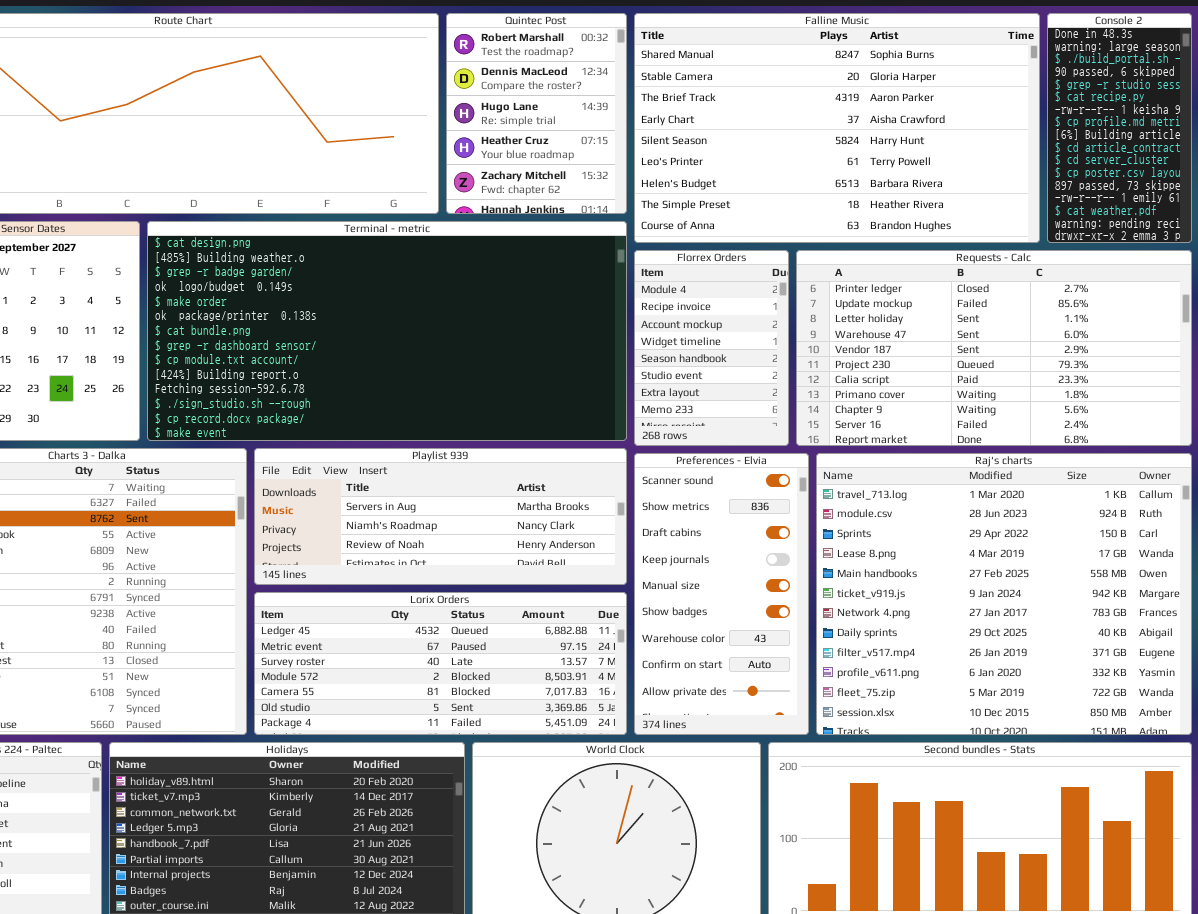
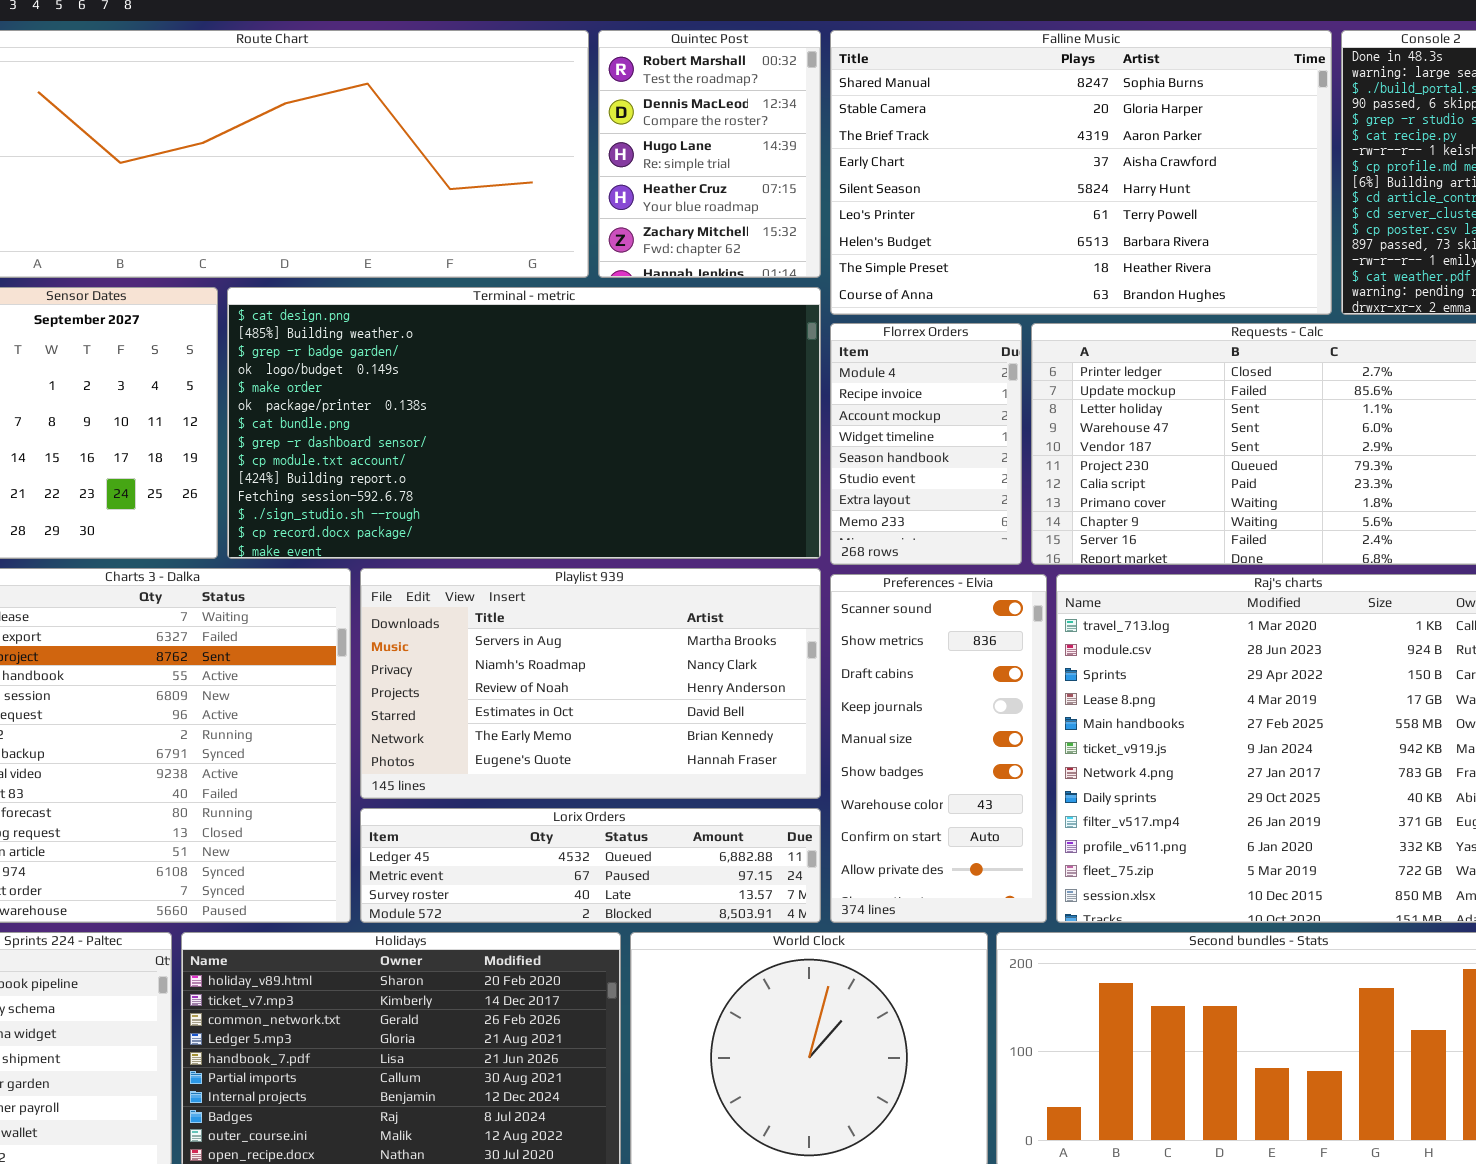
Playlist 939: [254,448,627,585] -> [360,568,821,799], resized
Lorix Orders: [254,592,627,735] -> [360,808,821,923], resized

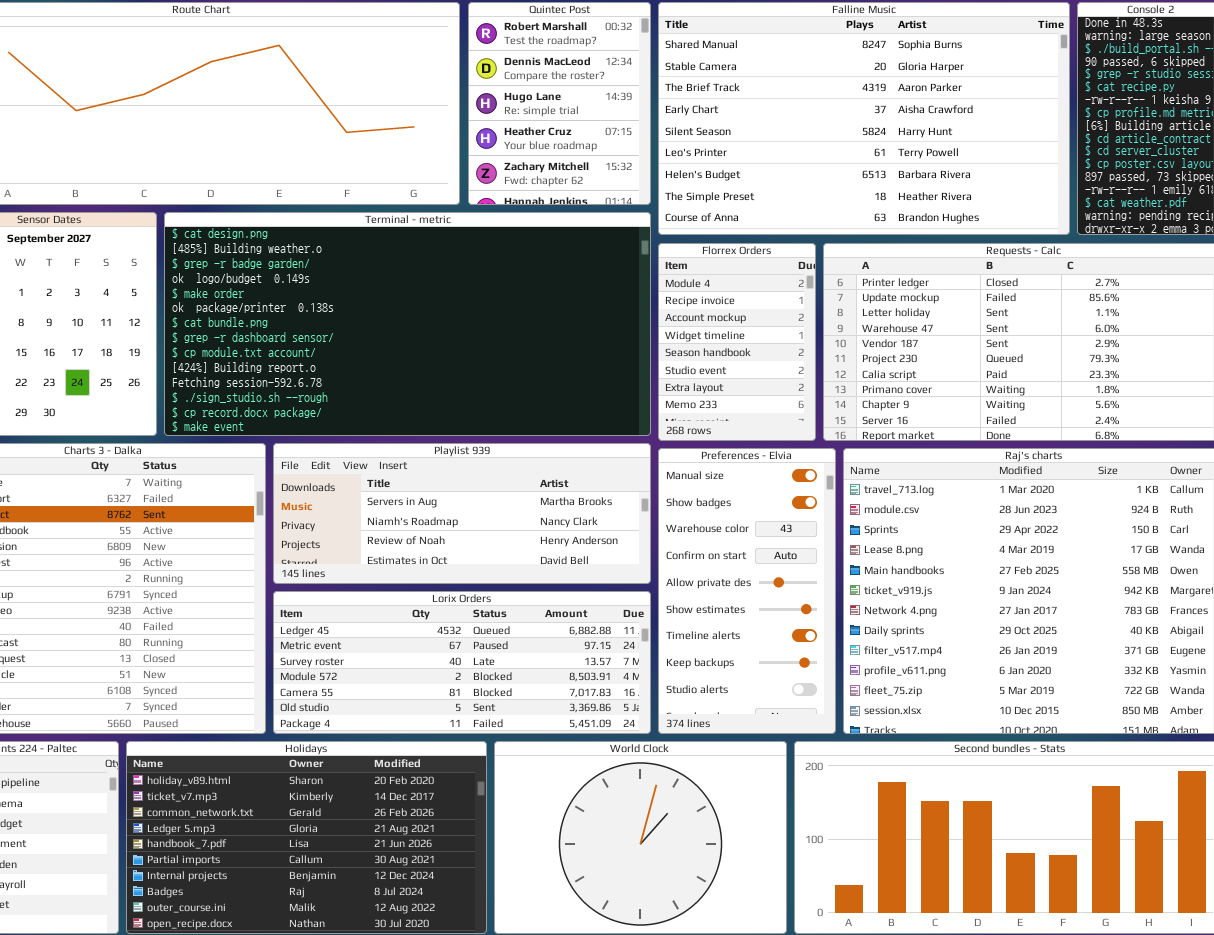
Playlist 939: [360,568,821,799] -> [273,443,651,584], resized
Preferences - Elvia: [830,574,1047,923] -> [658,448,836,734], scrolled down 4 rows
Lorix Orders: [360,808,821,923] -> [273,591,651,734], resized

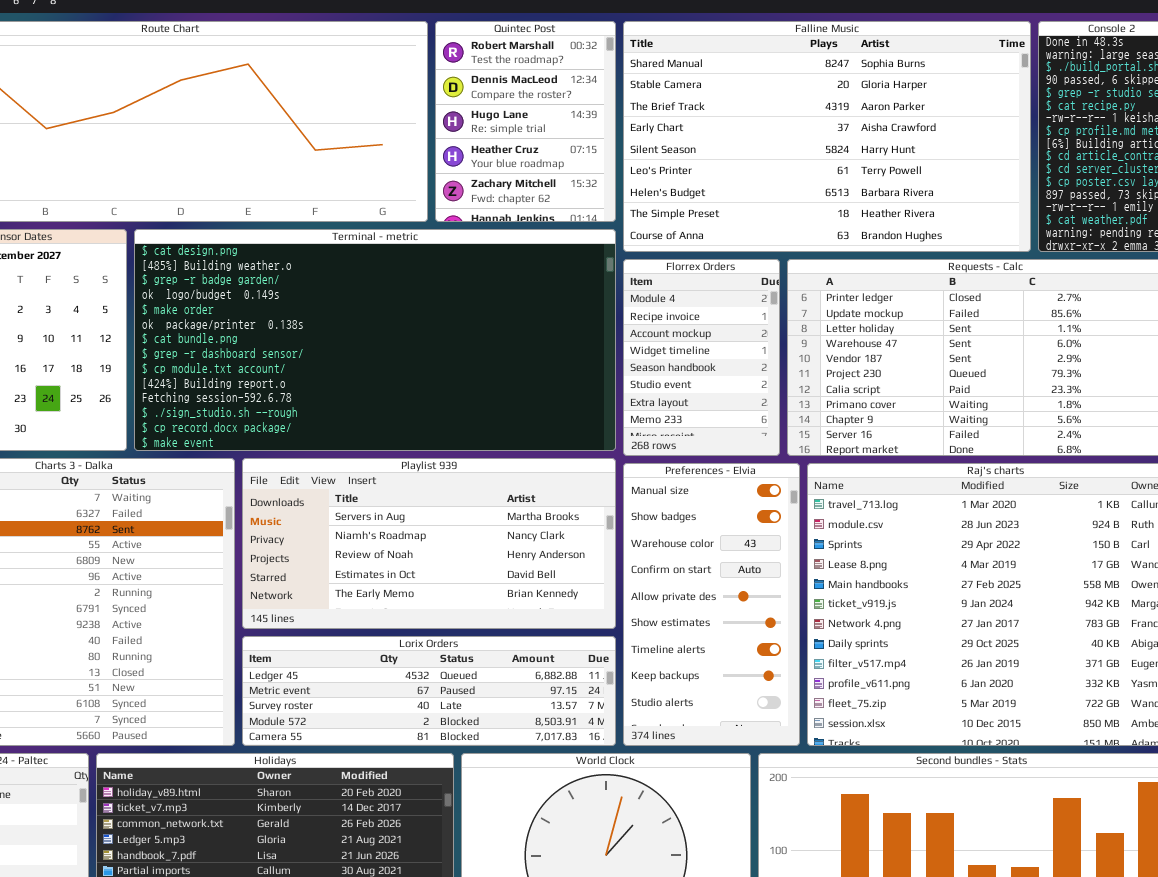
Playlist 939: [273,443,651,584] -> [242,458,616,629], resized
Lorix Orders: [273,591,651,734] -> [242,636,616,746], resized

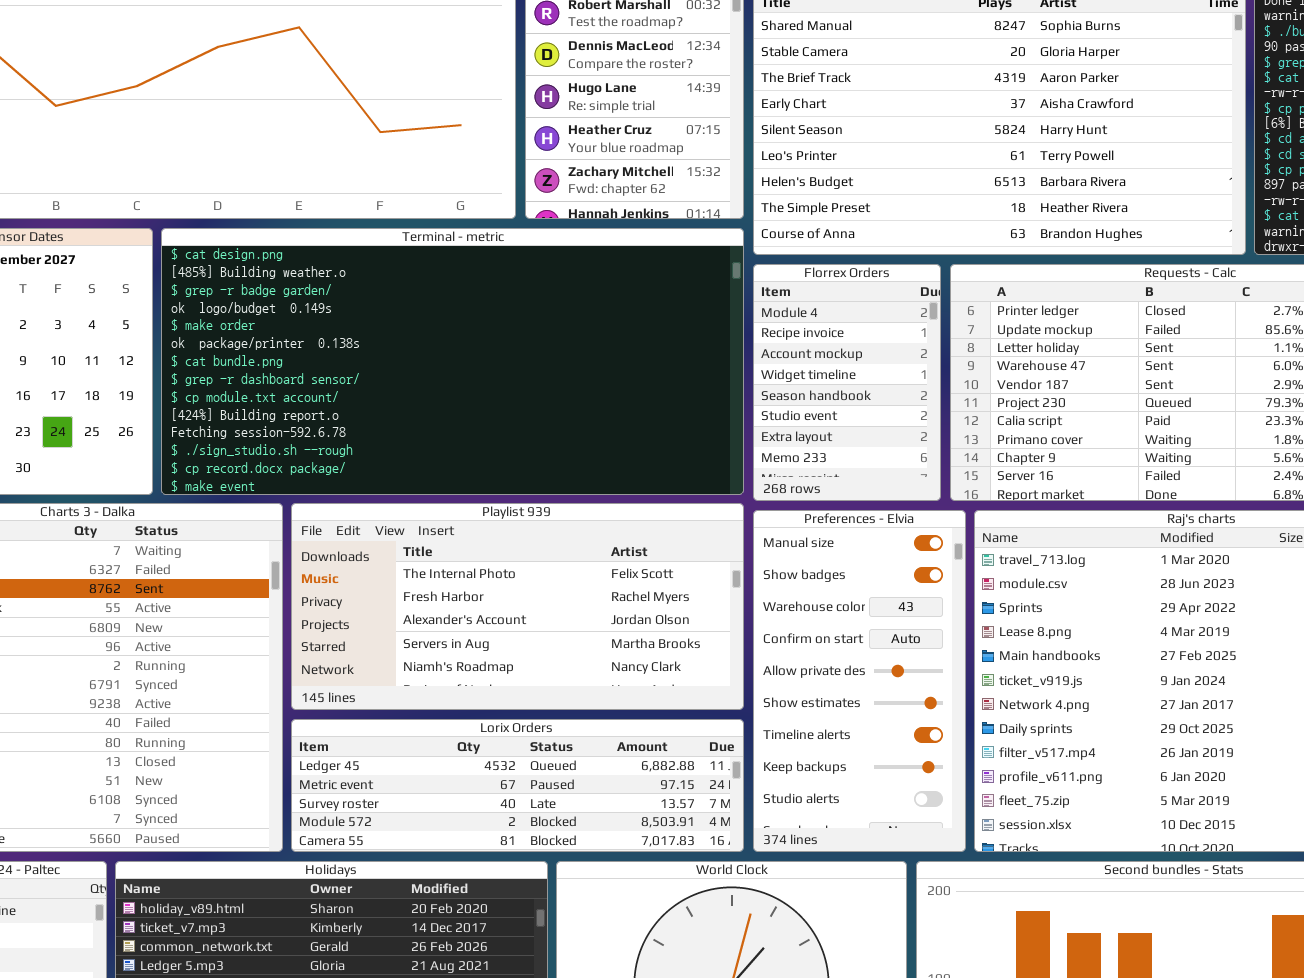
Playlist 939: [242,458,616,629] -> [291,503,744,710], scrolled up 3 rows

